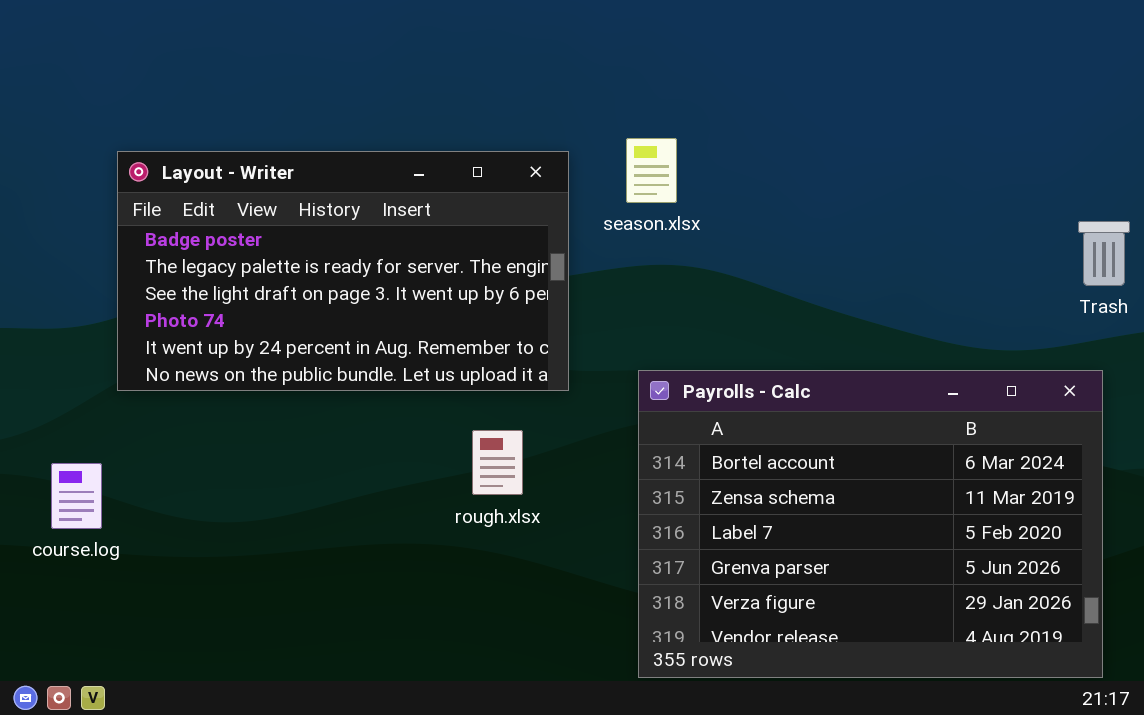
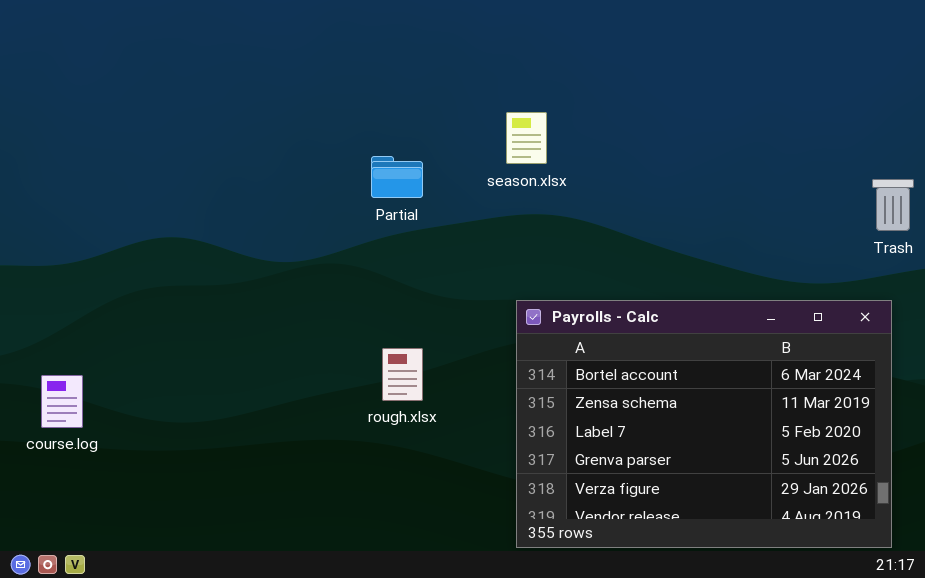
Layout - Writer: [117,151,569,391] -> none, closed

